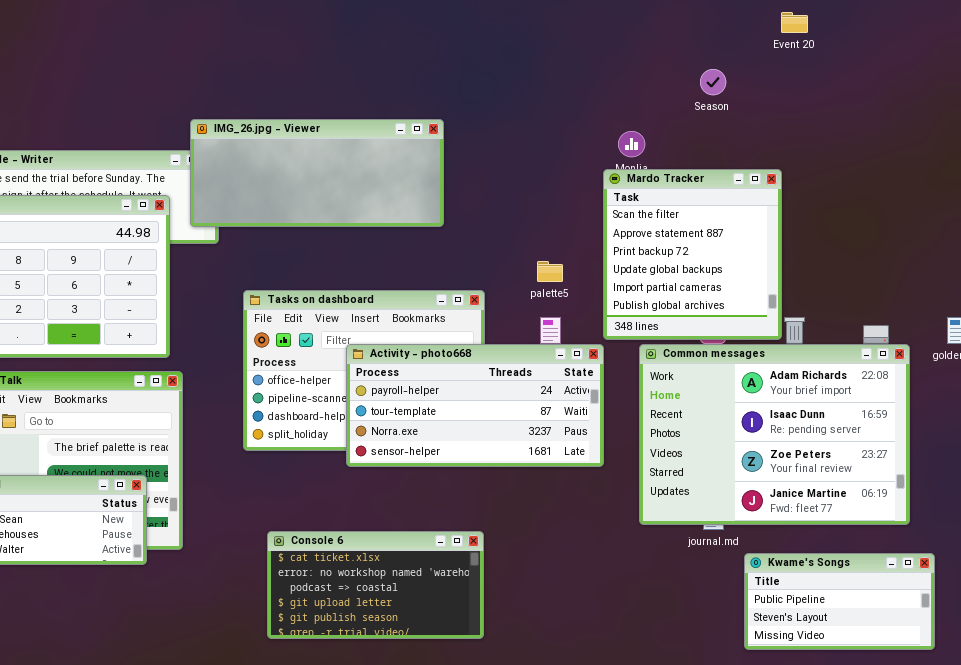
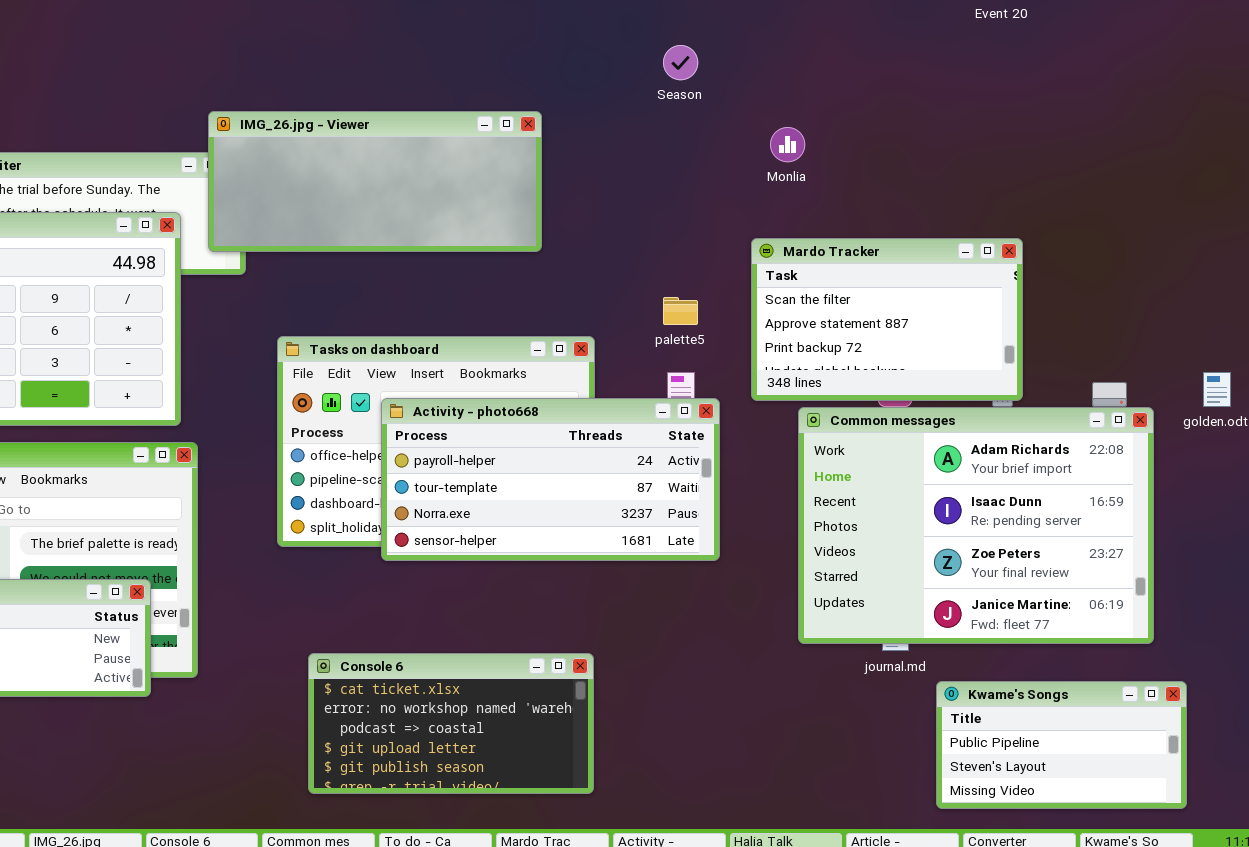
Season: [700,69,726,95] -> [663,45,698,80], moved
Mardo Tracker: [603,169,782,340] -> [751,238,1023,401], resized
Activity - photo668: [346,344,604,467] -> [381,398,720,561], moved

